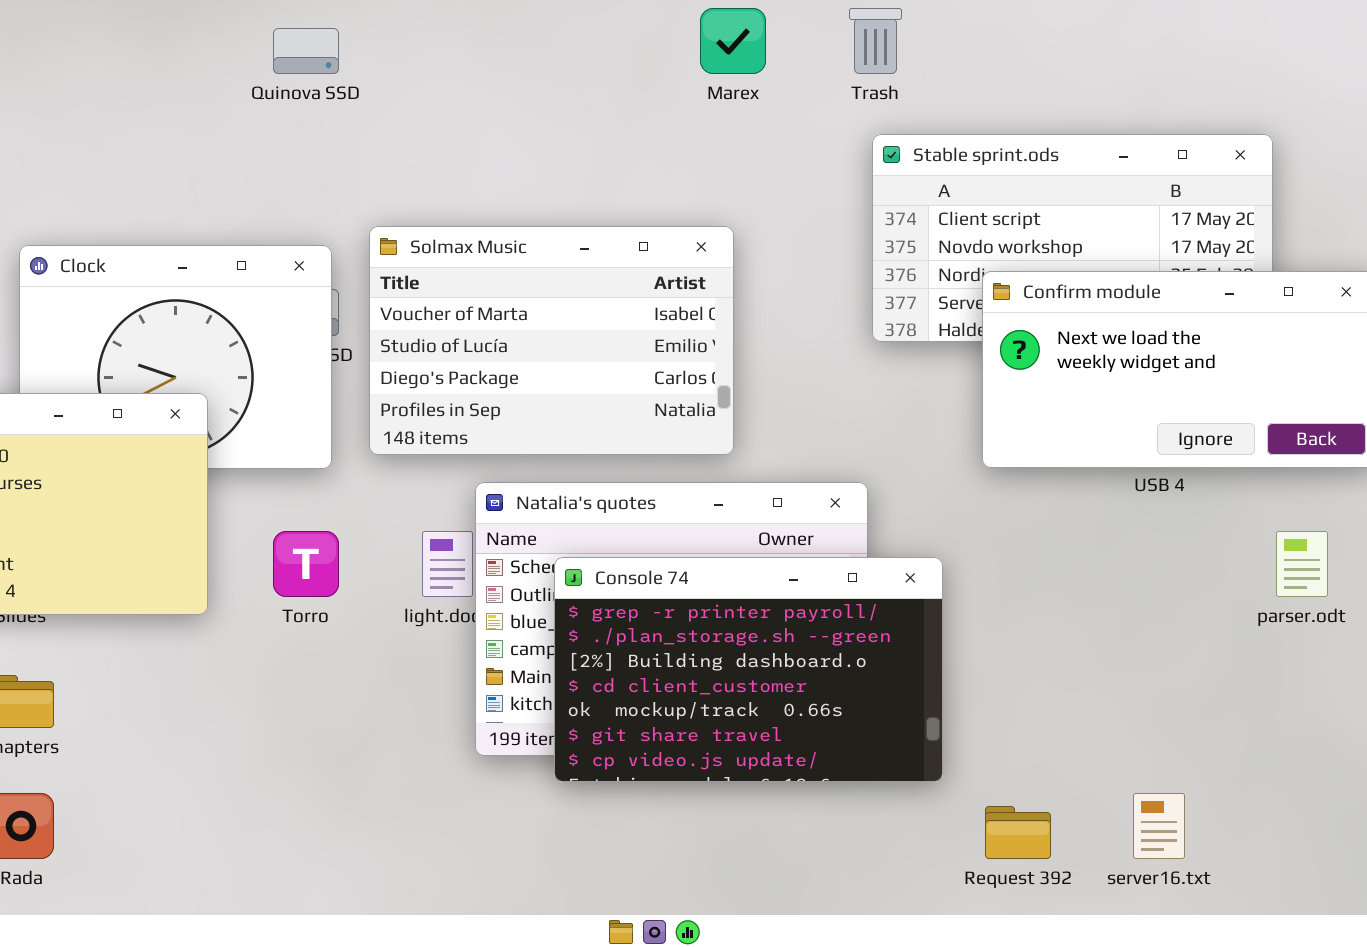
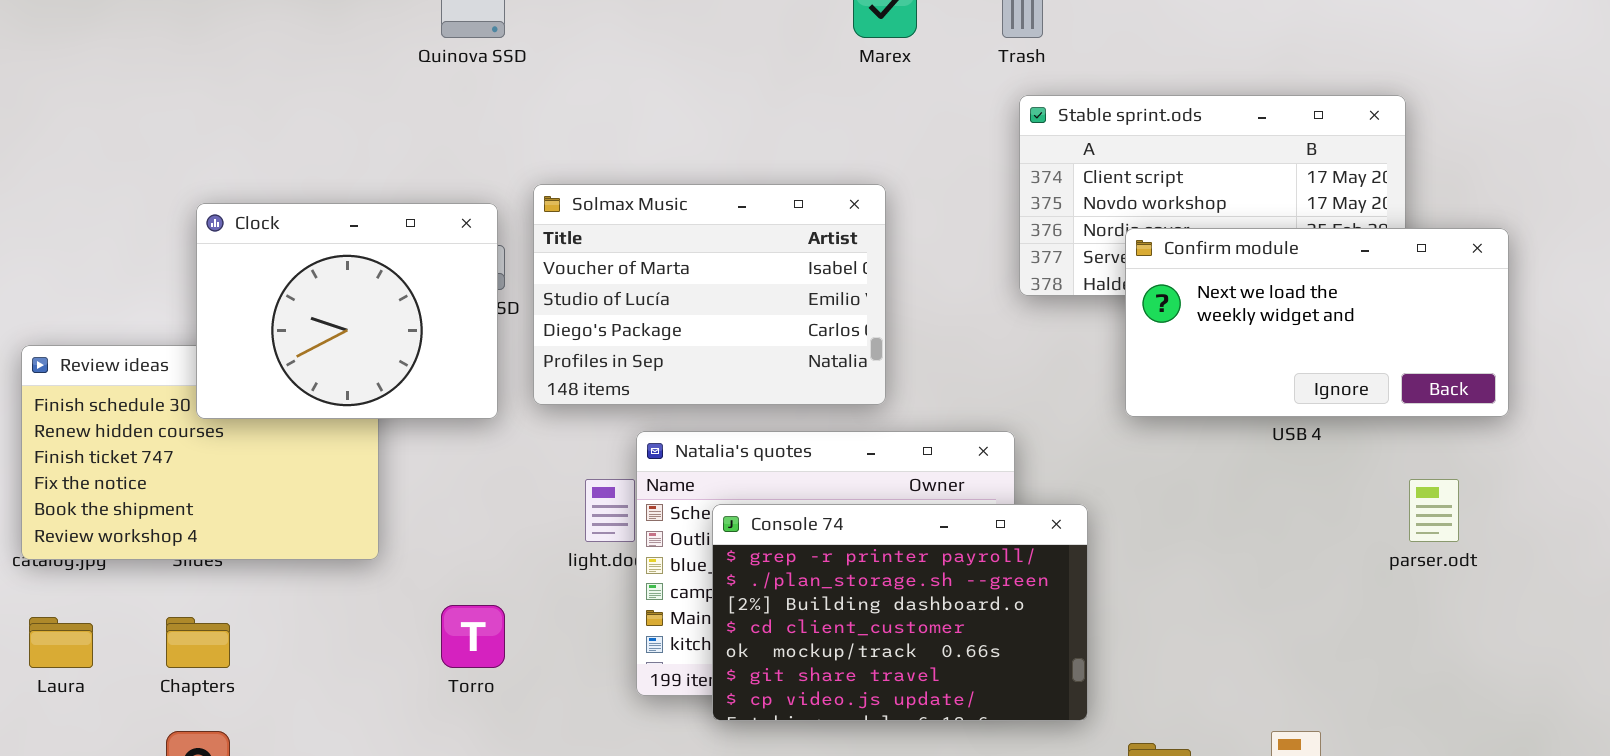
Clock: [19,245,332,469] -> [196,203,498,419], raised
Torro: [273,531,339,597] -> [441,605,505,668], moved

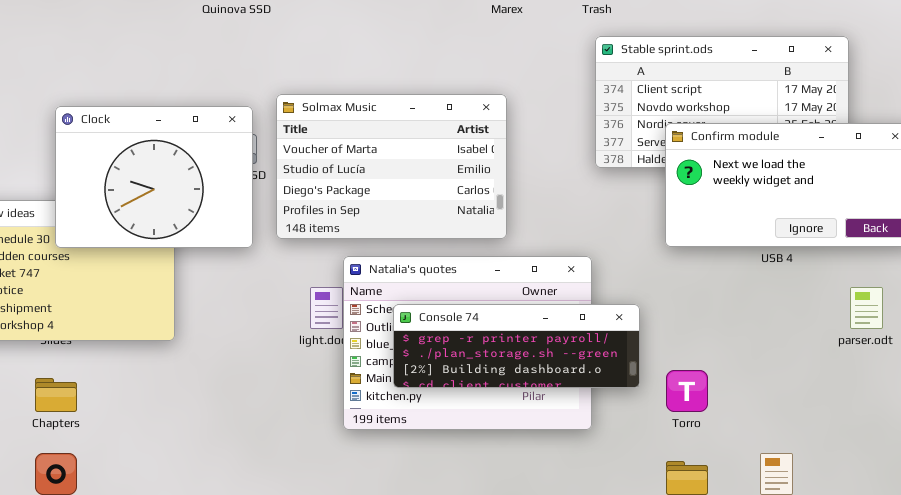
Console 74: [712,504,1088,721] -> [393,304,640,388], resized
Torro: [441,605,505,668] -> [666,370,708,412], moved

